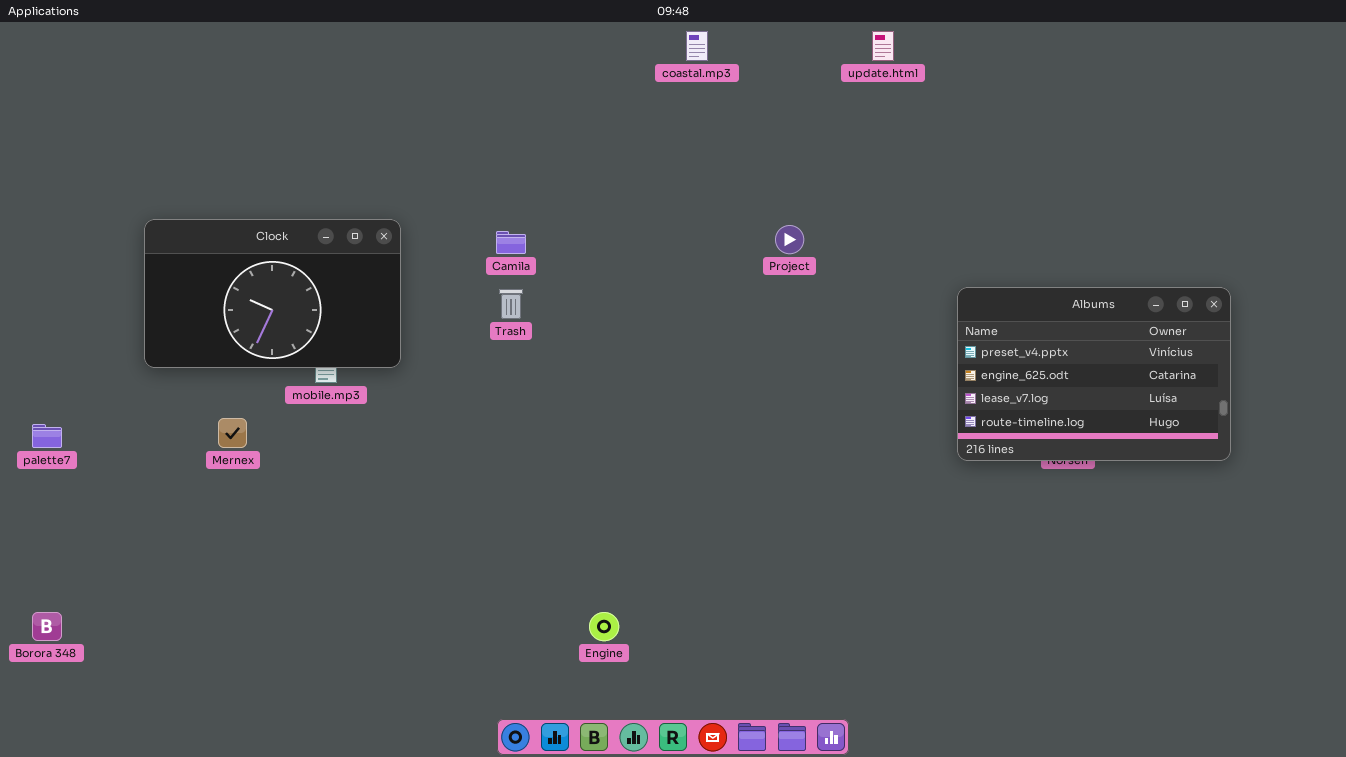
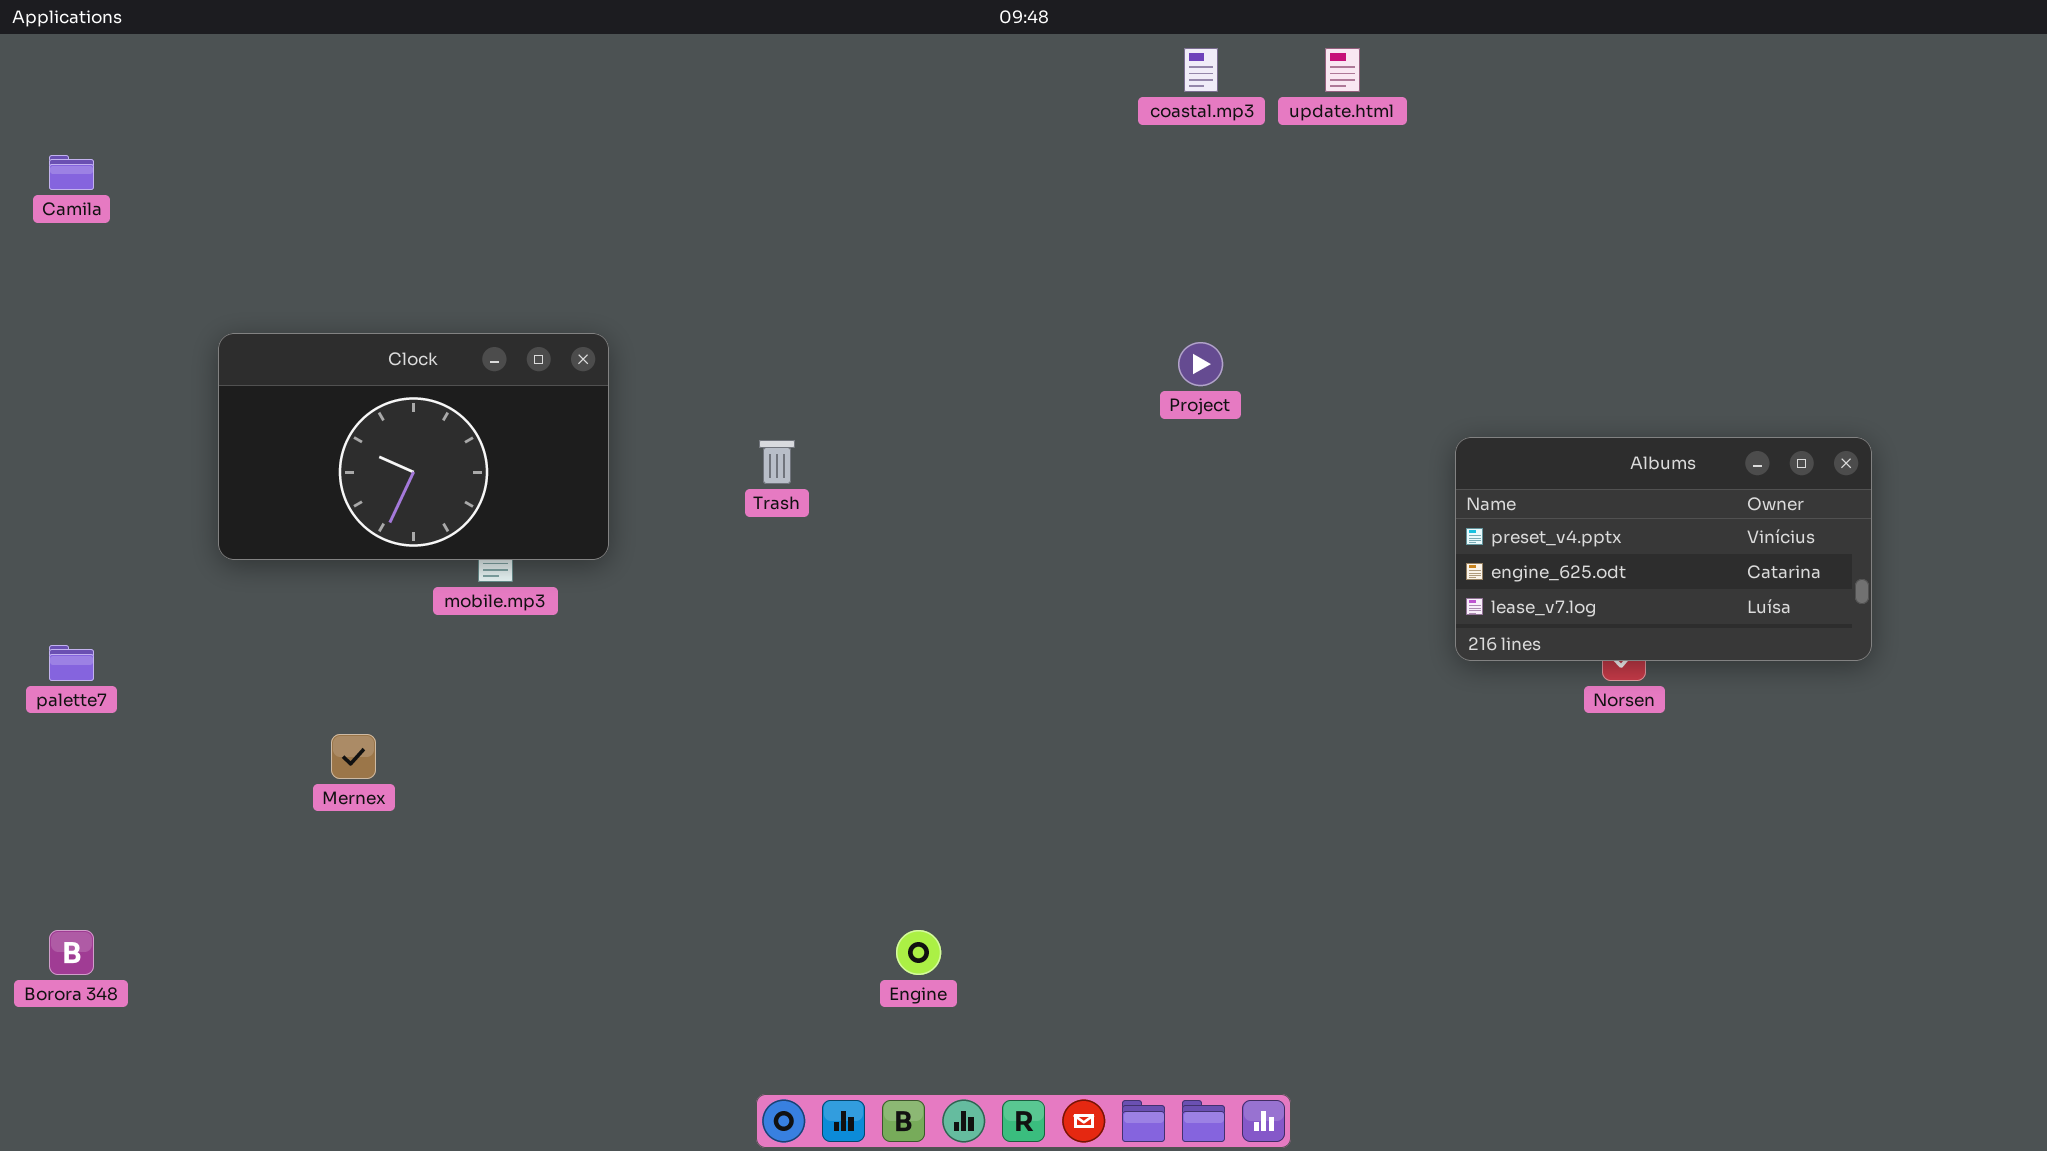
coastal.mp3: [686,31,708,61] -> [1184,48,1218,92], moved
Camila: [496,231,526,254] -> [49,155,94,190], moved
Albums: [957,287,1231,461] -> [1455,437,1872,661], resized
Mernex: [218,418,247,448] -> [331,734,376,779], moved

